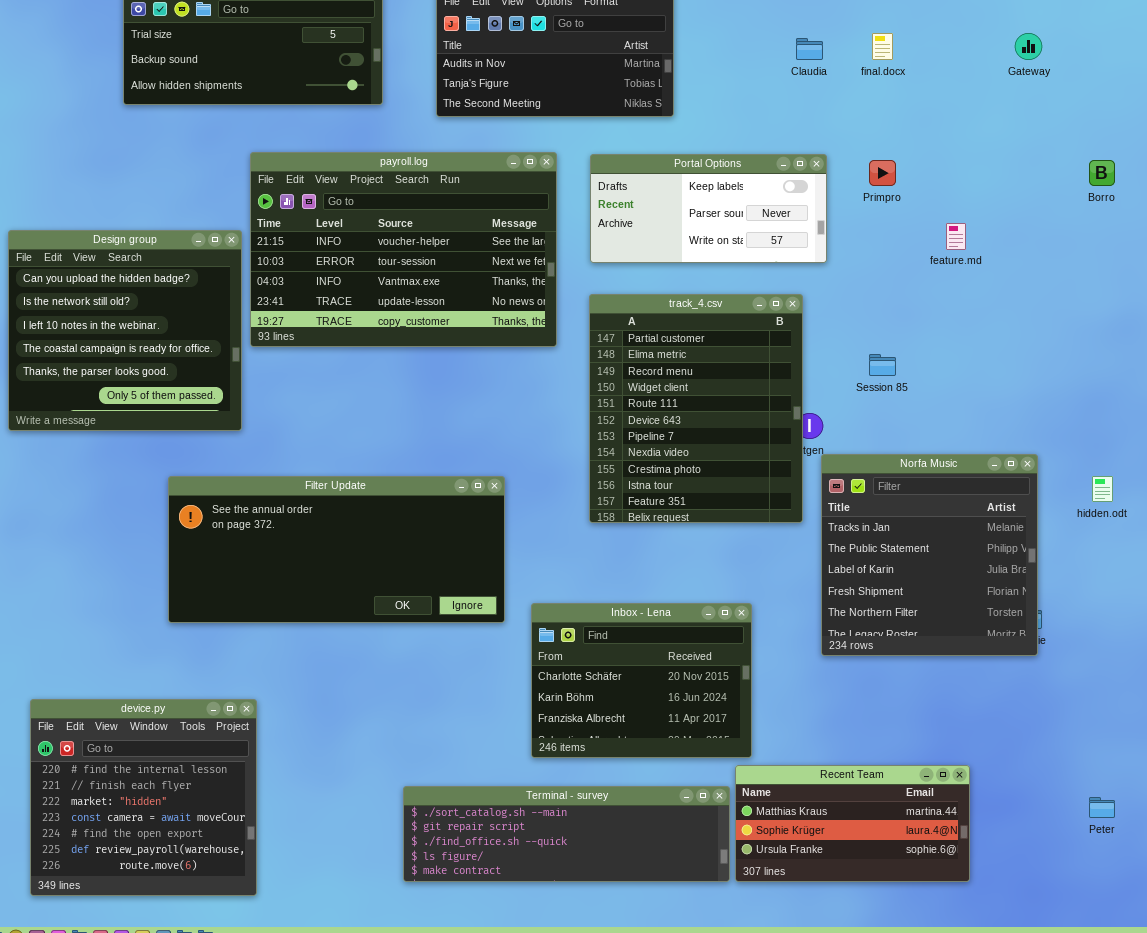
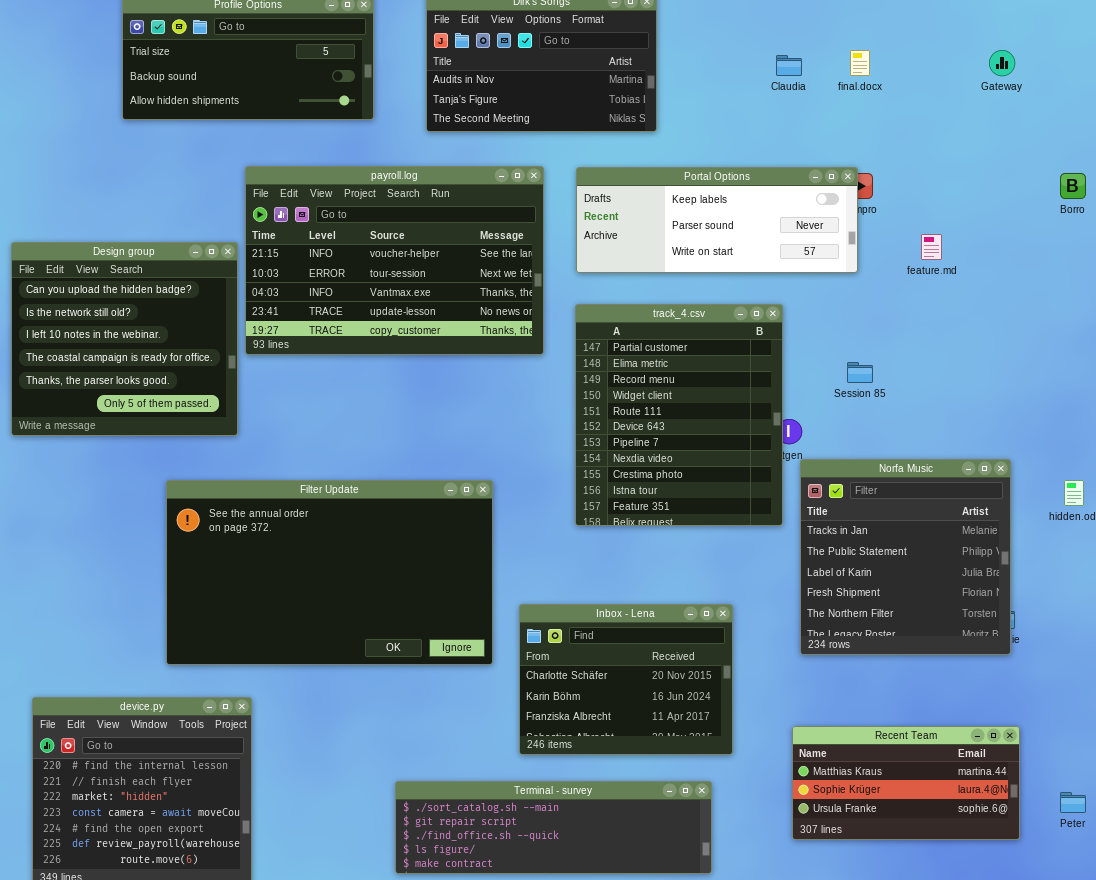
Portal Options: [590,154,827,263] -> [576,167,858,273], resized
Filter Update: [168,476,505,623] -> [166,480,493,665], resized
Recent Team: [735,765,970,882] -> [792,726,1020,840], moved

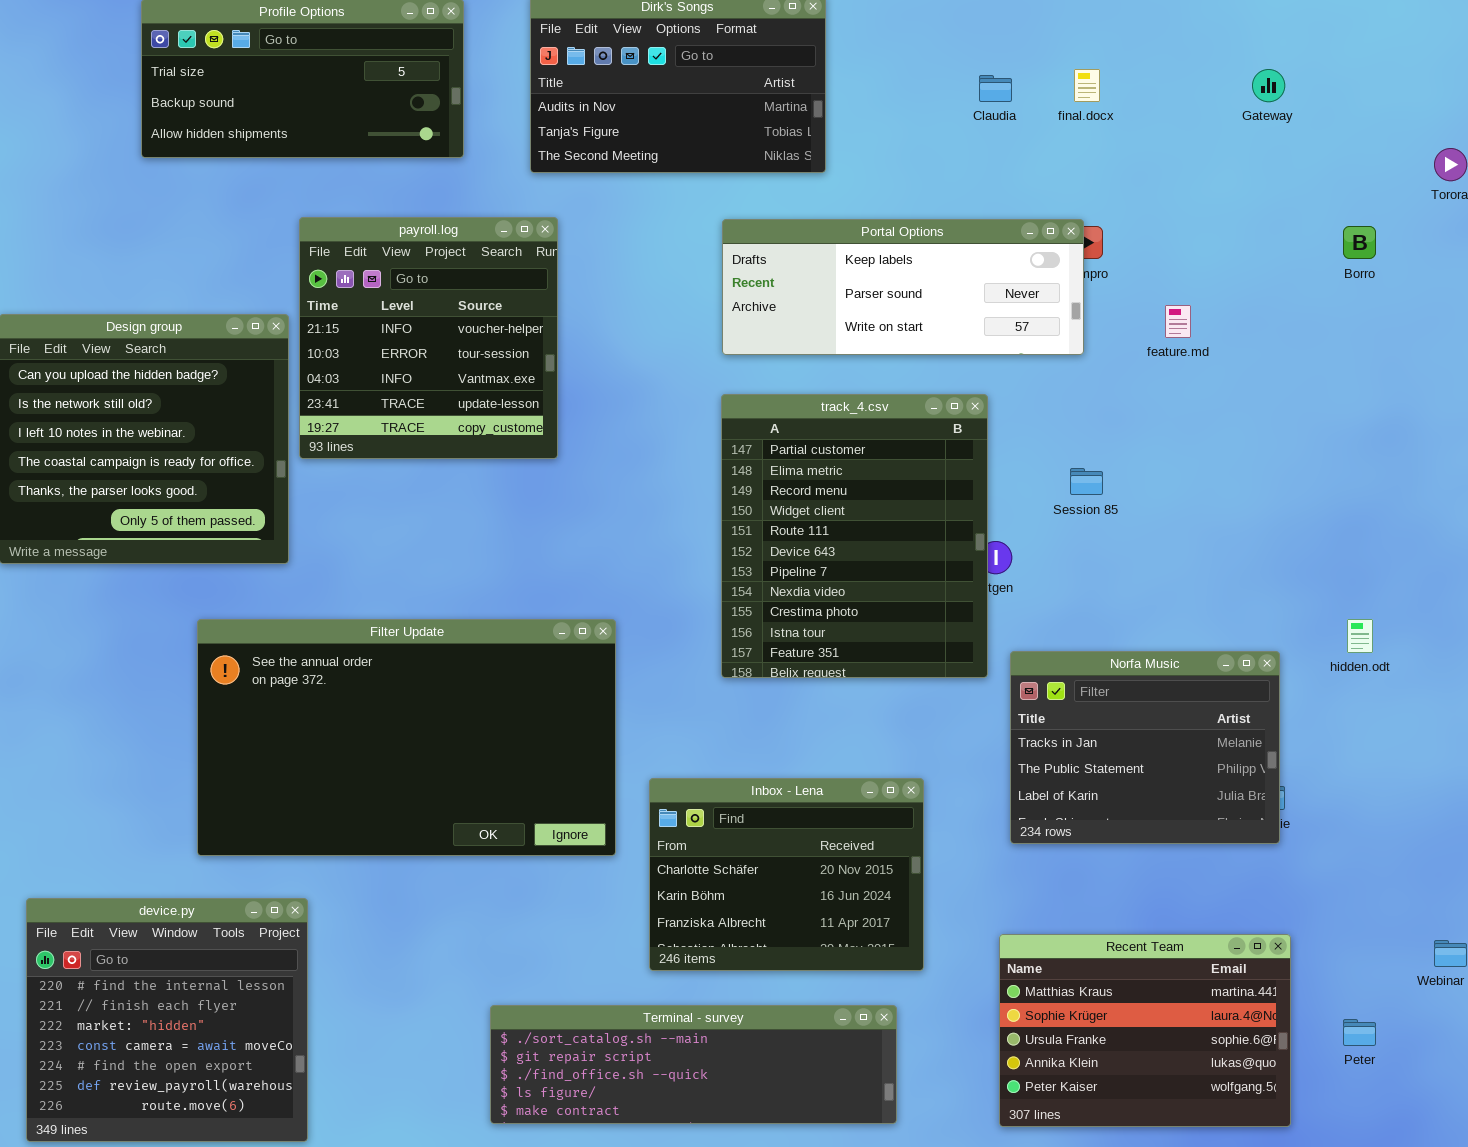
payroll.log: [245,166,544,355] -> [299,217,558,459], resized
Norfa Music: [800,459,1011,655] -> [1010,651,1280,844], resized
Recent Team: [792,726,1020,840] -> [999,934,1291,1127], resized

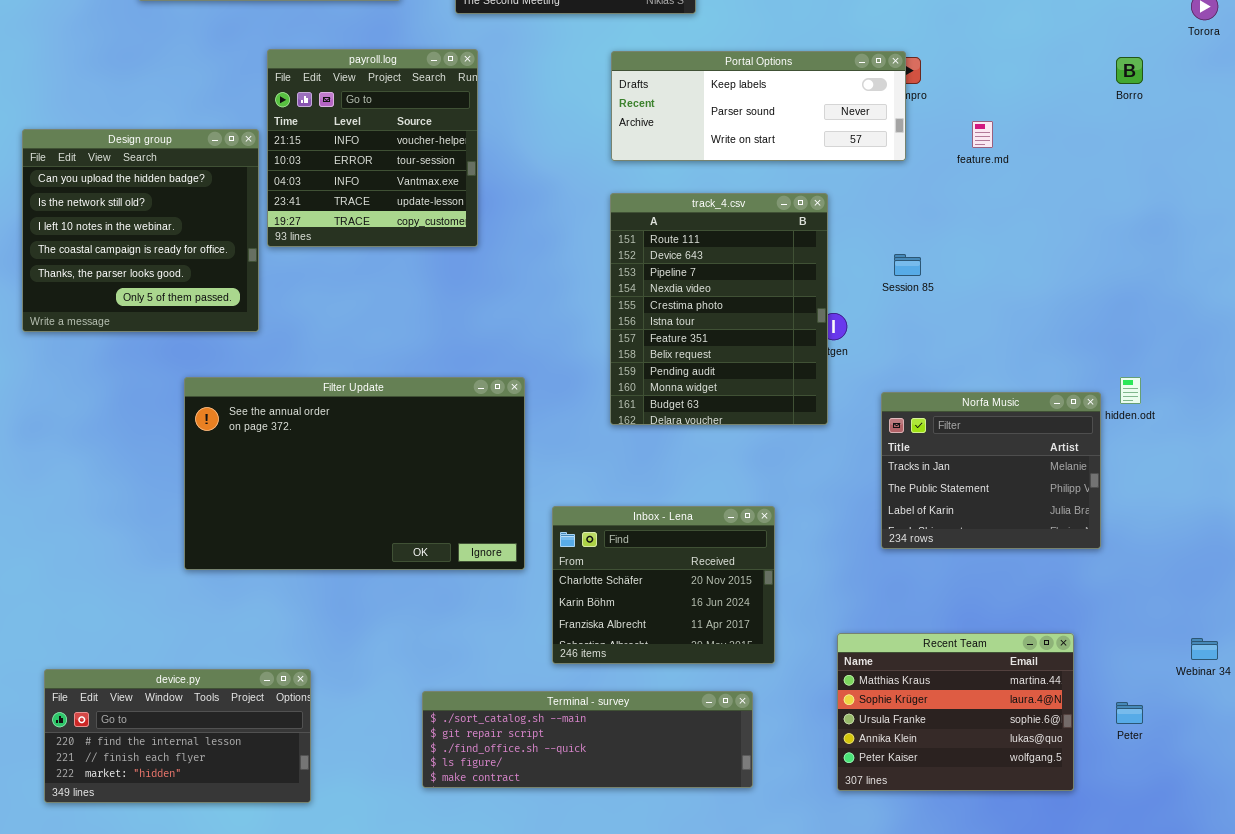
track_4.csv: [721,394,988,678] -> [610,193,828,425], scrolled down 4 rows
Norfa Music: [1010,651,1280,844] -> [881,392,1101,549], moved
device.py: [26,898,308,1142] -> [44,669,311,803], resized

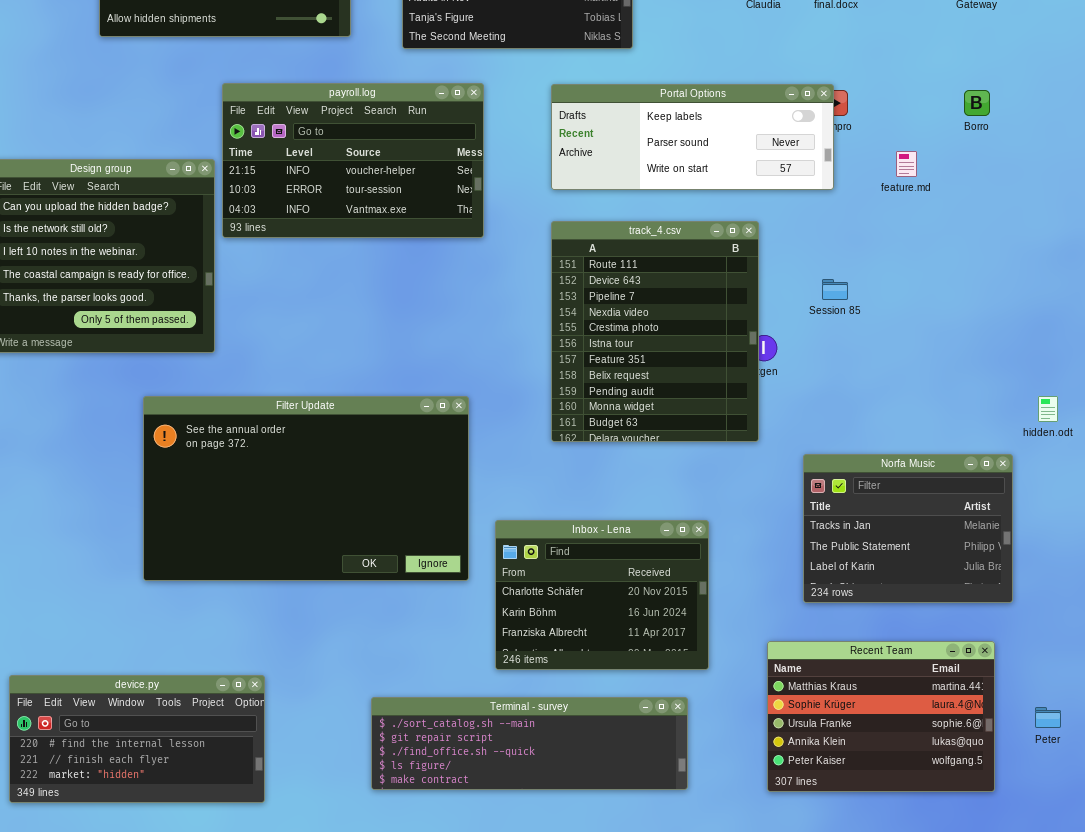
payroll.log: [267,49,478,247] -> [222,83,484,238], resized
Borro: [1116,57,1143,84] -> [964,90,990,116], moved
Norfa Music: [881,392,1101,549] -> [803,454,1013,603], moved

